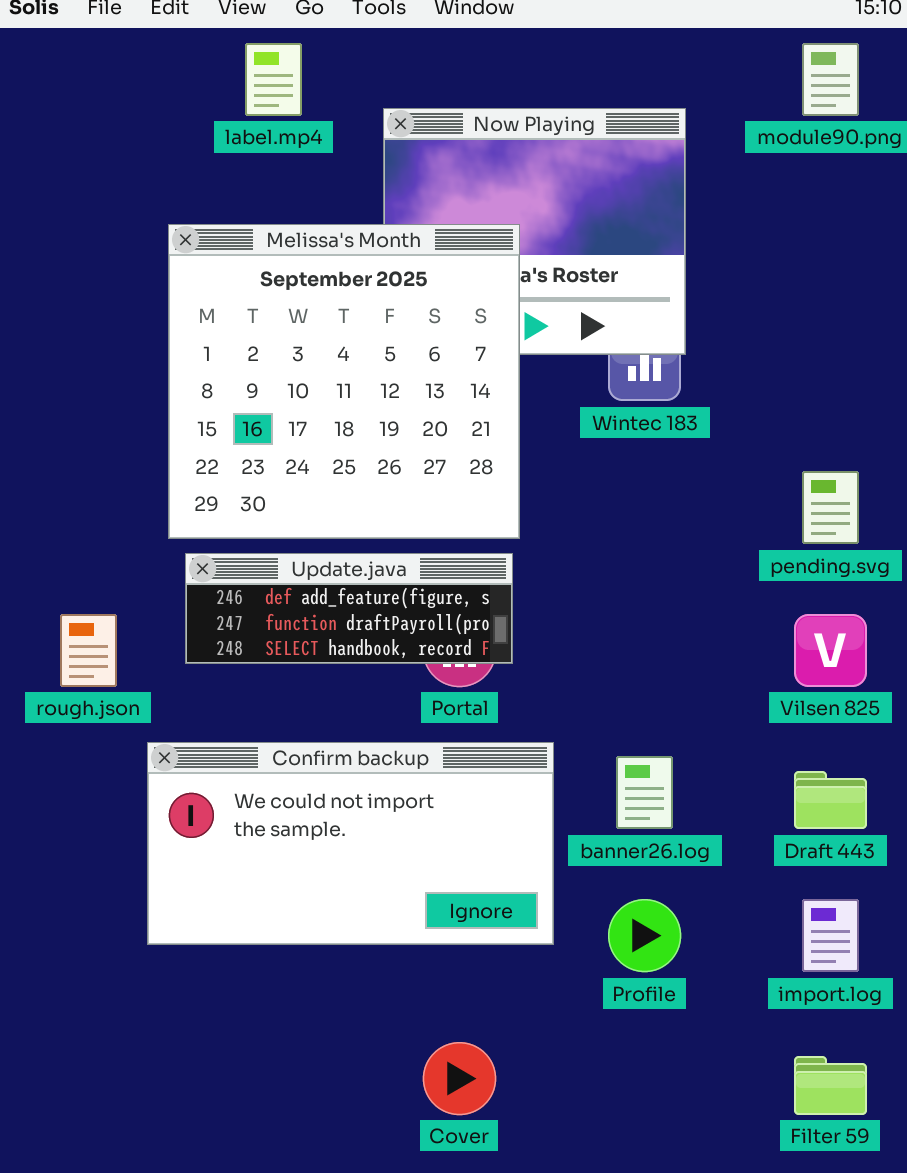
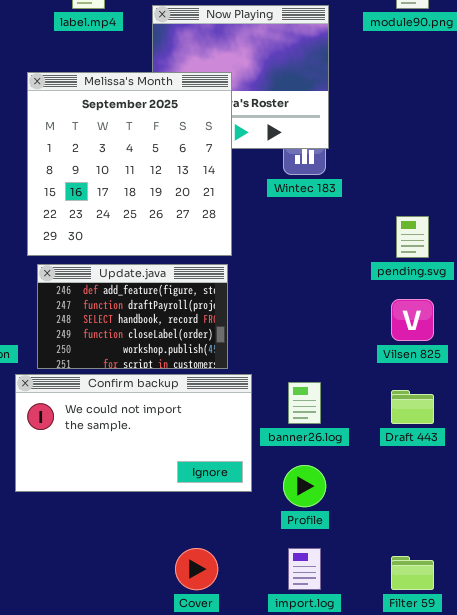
Update.java: [185,553,513,664] -> [37,264,228,369], resized
import.log: [802,899,859,972] -> [288,548,321,590], moved

